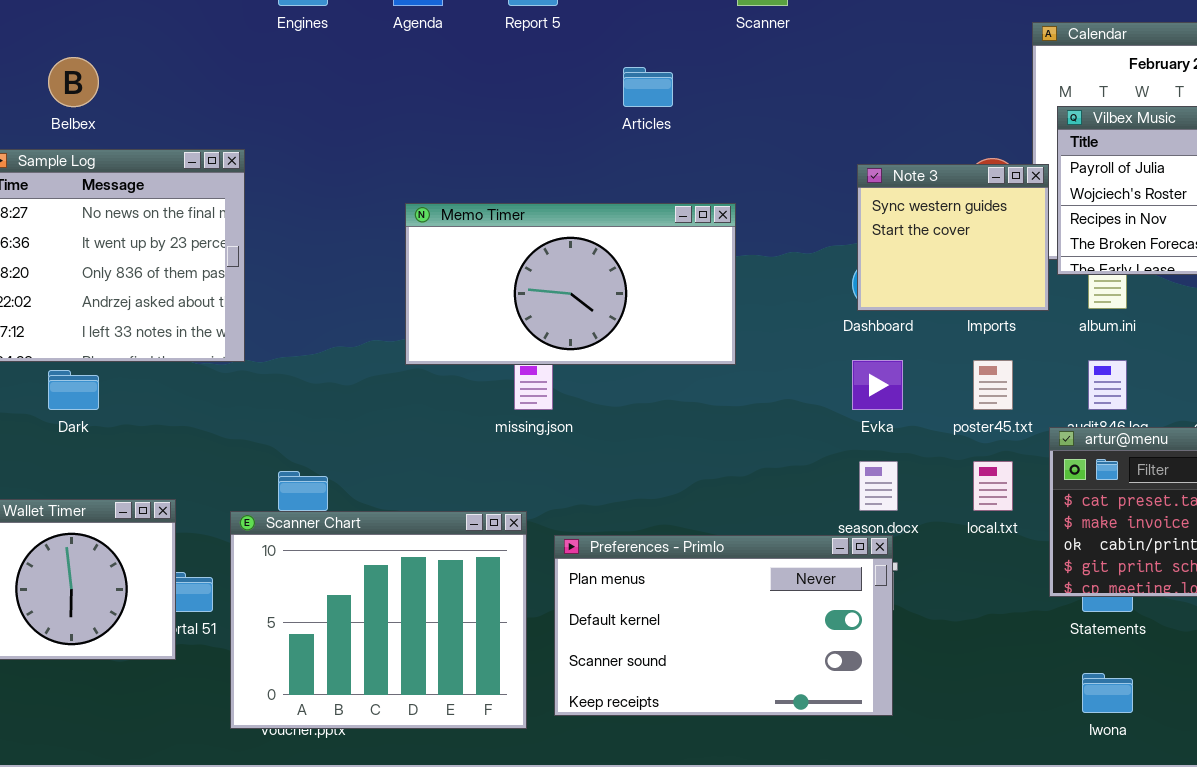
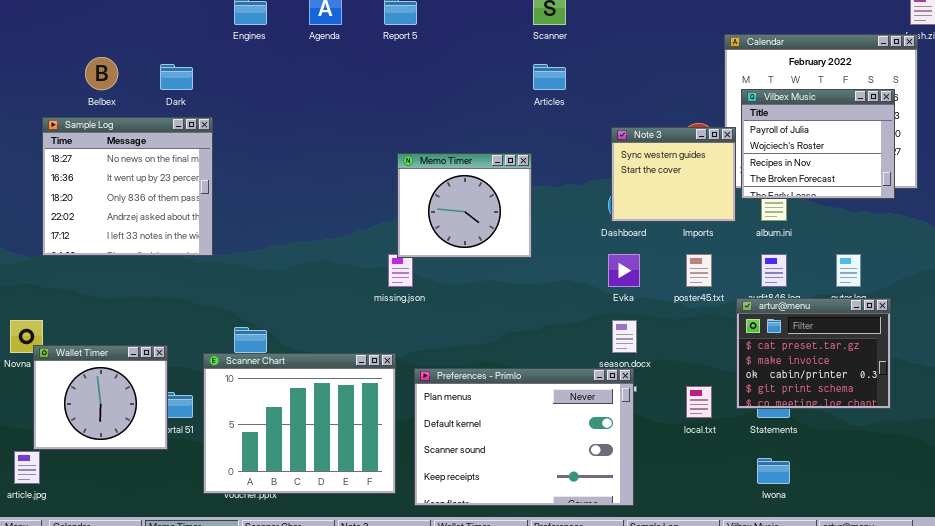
Articles: [623,67,673,107] -> [533,64,566,90], moved
Memo Timer: [405,203,736,365] -> [397,153,532,258], resized
Dark: [48,370,99,410] -> [160,64,193,90], moved
local.txt: [973,461,1013,511] -> [686,386,712,418], moved
Preferences - Primlo: [554,535,893,716] -> [414,368,634,506], resized

